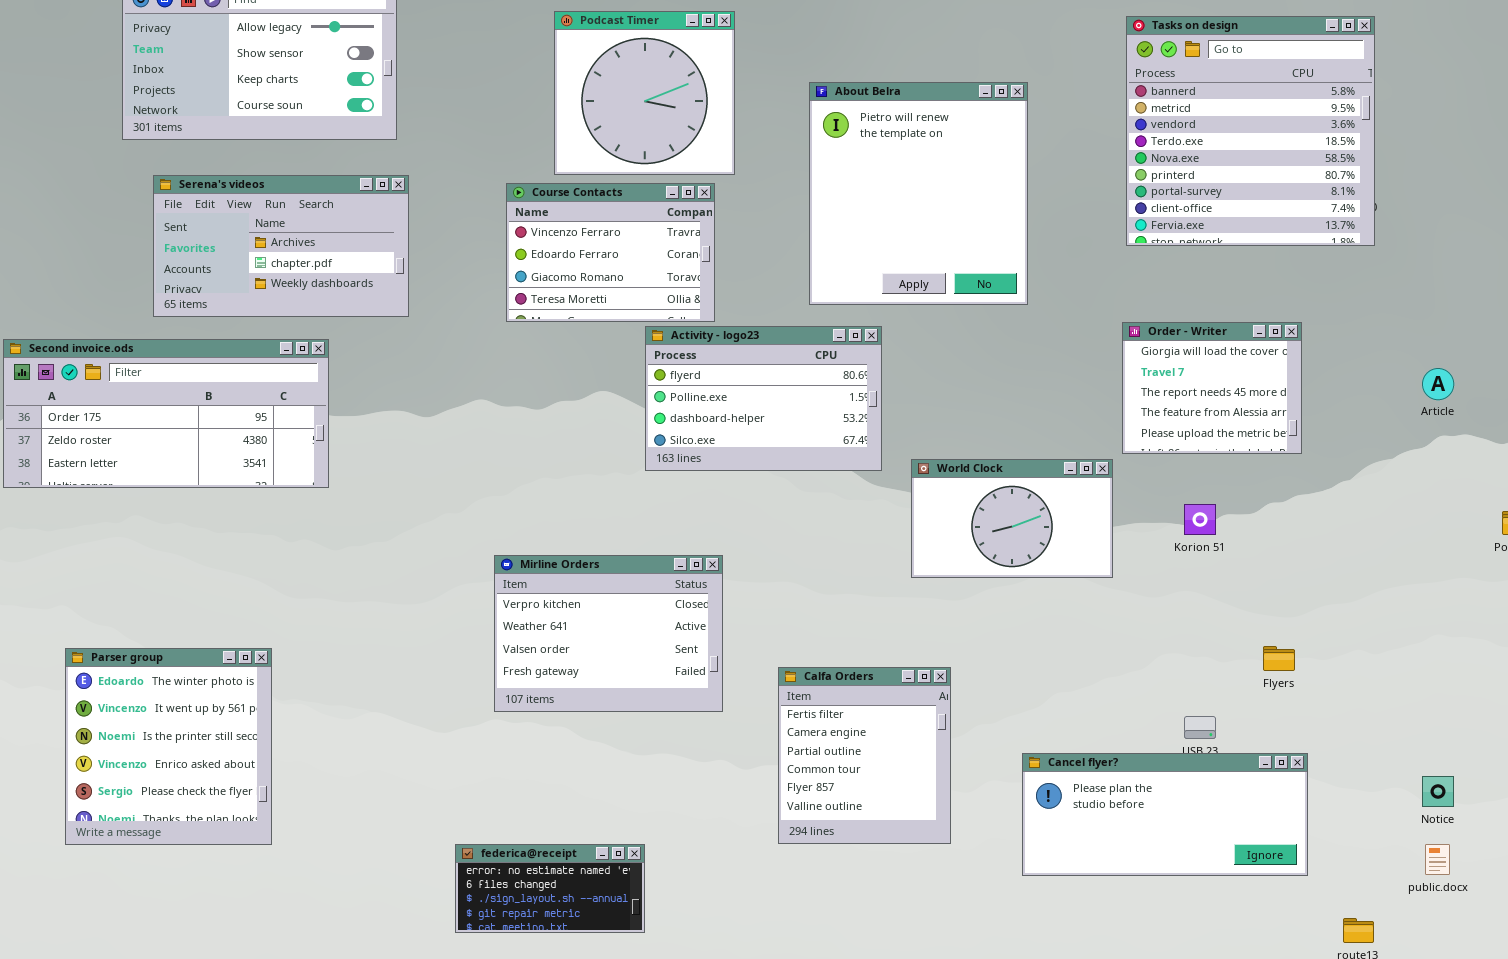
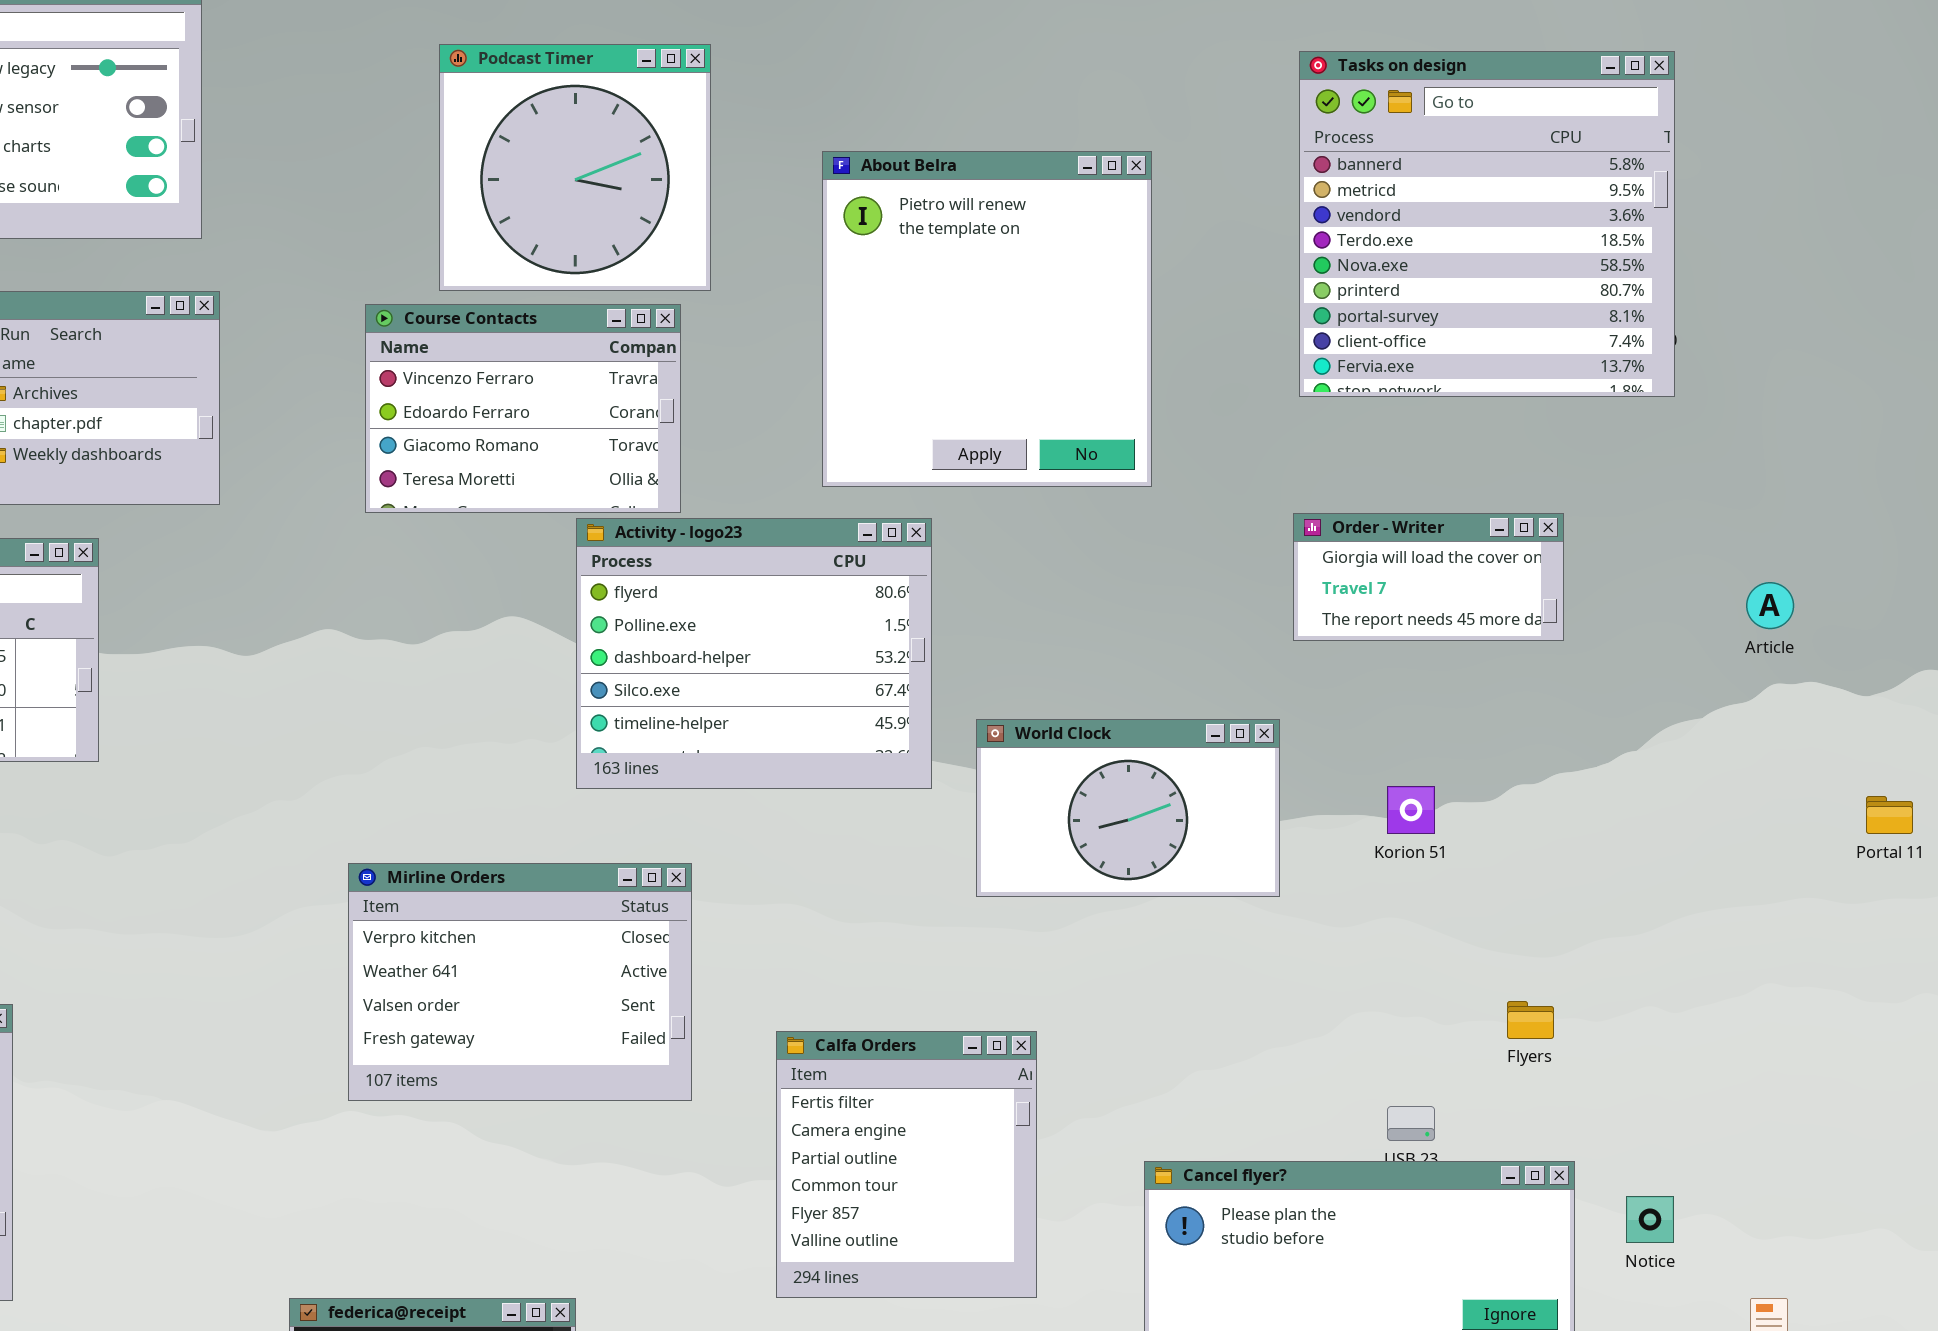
Order - Writer: [1122,322,1302,454] -> [1293,513,1564,641], resized
Activity - logo23: [645,326,882,471] -> [576,518,932,789], resized
Notice: [1422,776,1454,807] -> [1626,1196,1674,1243], moved

